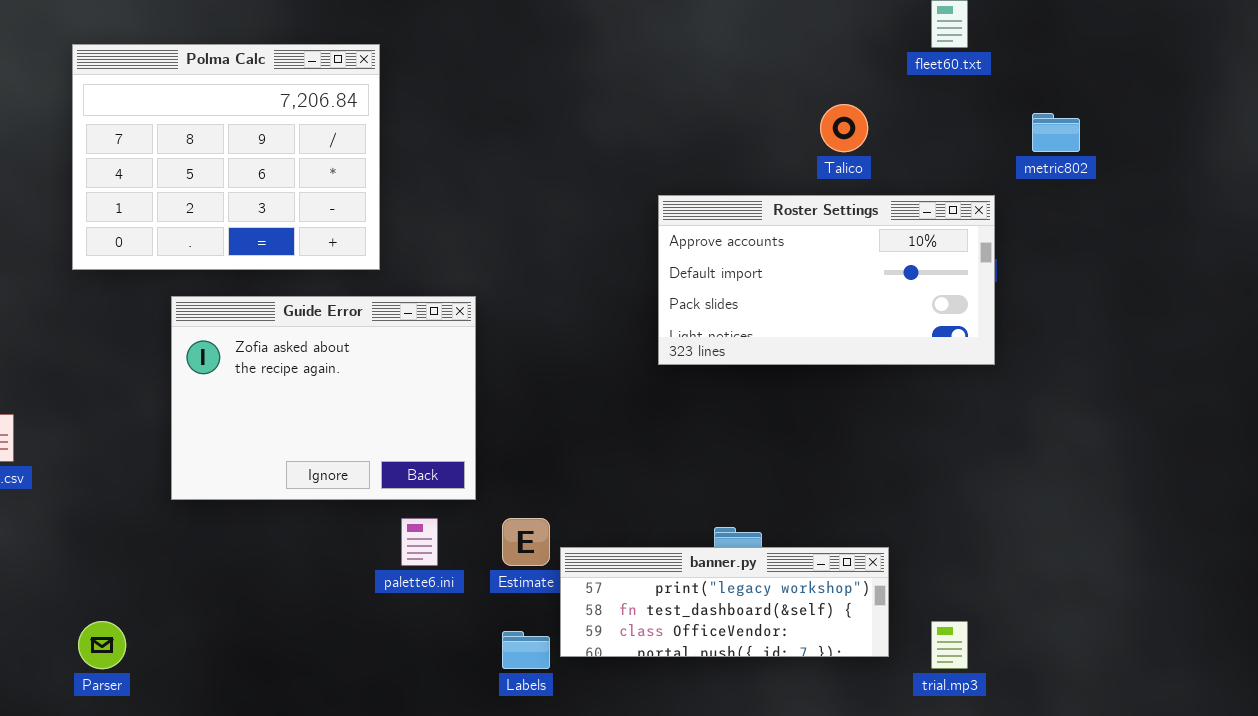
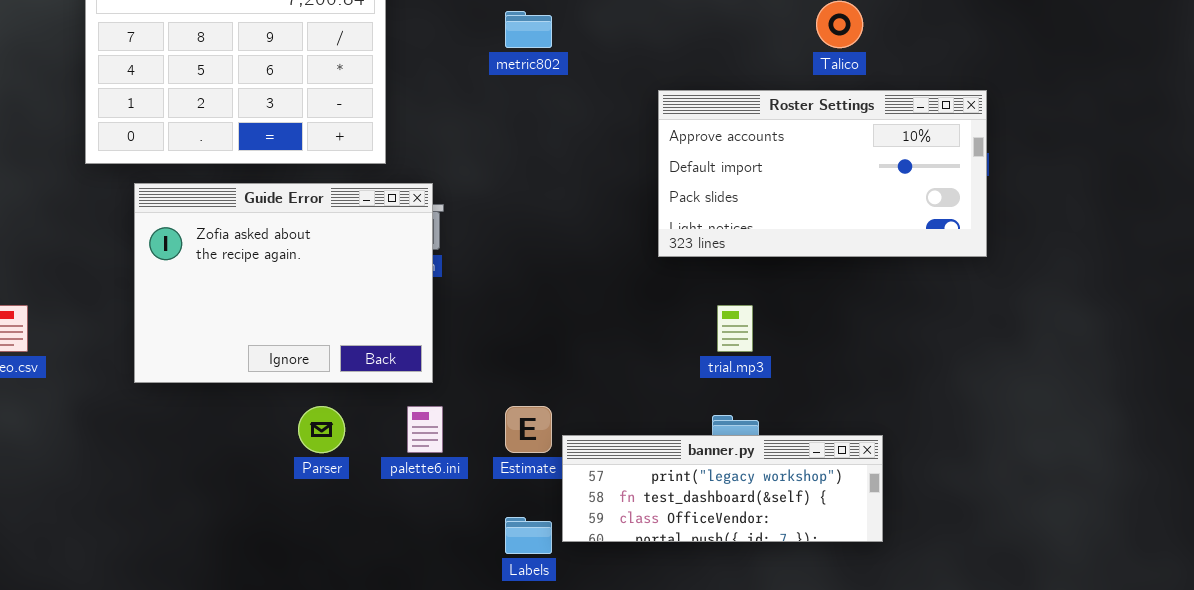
metric802: [1032,113,1080,152] -> [505,11,552,48], moved
Guide Error: [171,296,476,500] -> [134,183,433,383], moved
Parser: [78,621,126,669] -> [298,406,345,453], moved
trial.mp3: [931,621,968,669] -> [717,305,753,352], moved

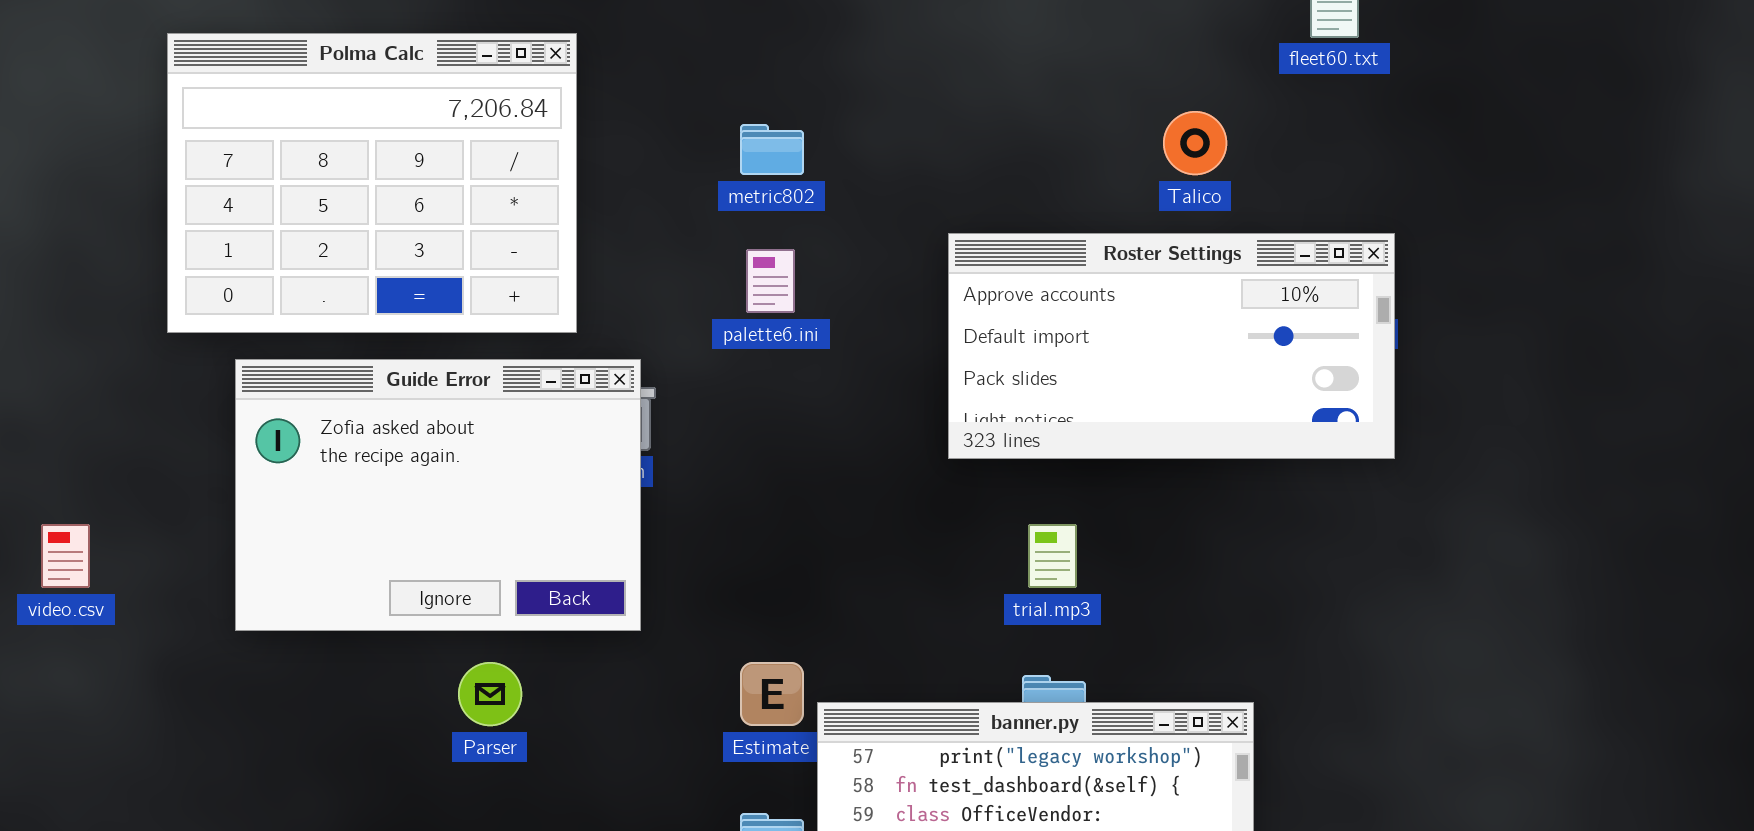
palette6.ini: [407,406,443,453] -> [746,249,795,313], moved

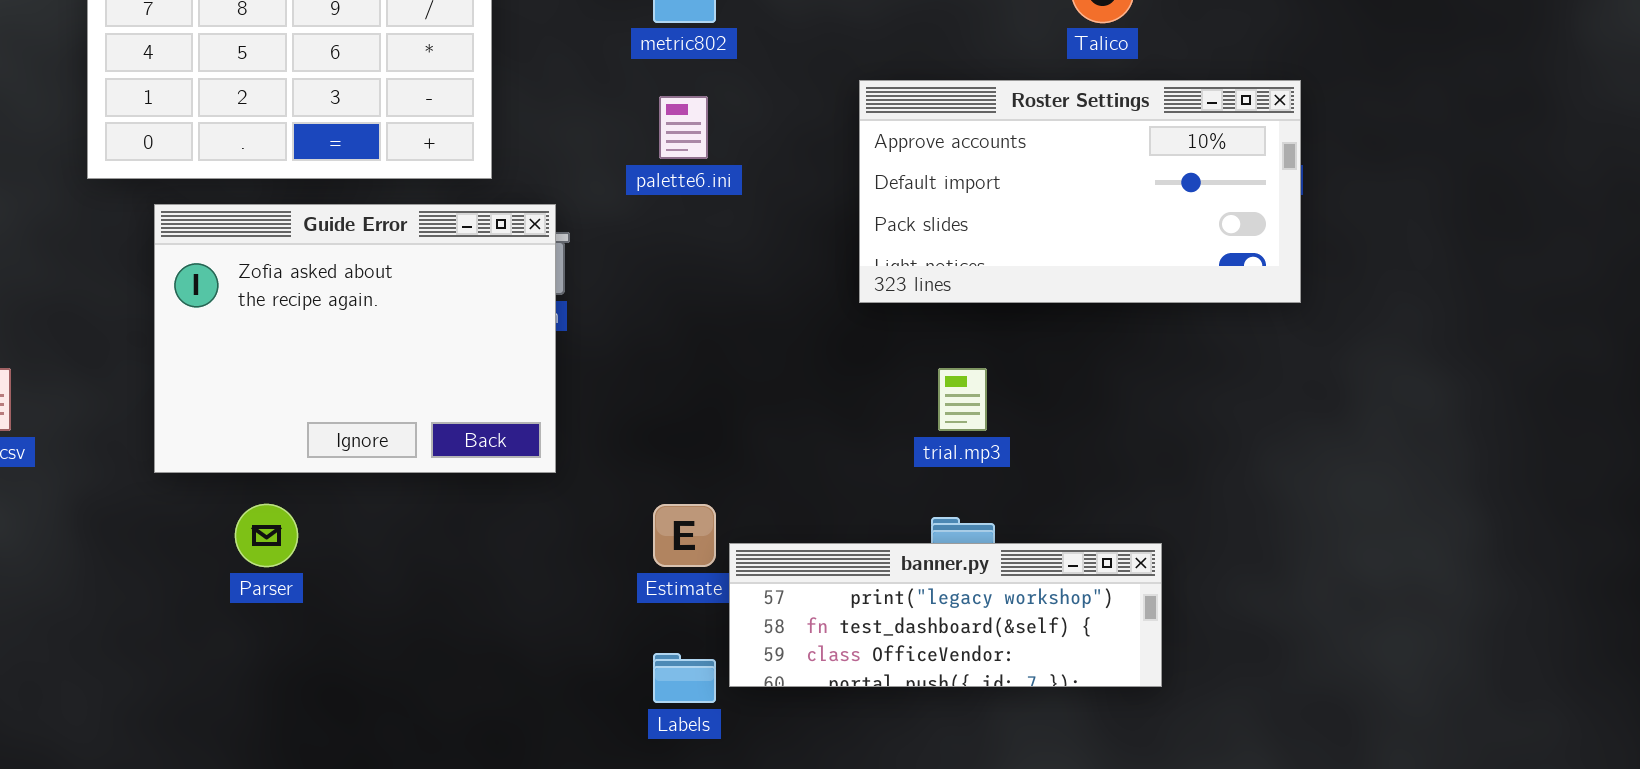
Parser: [458,662,522,726] -> [235,504,298,567], moved

